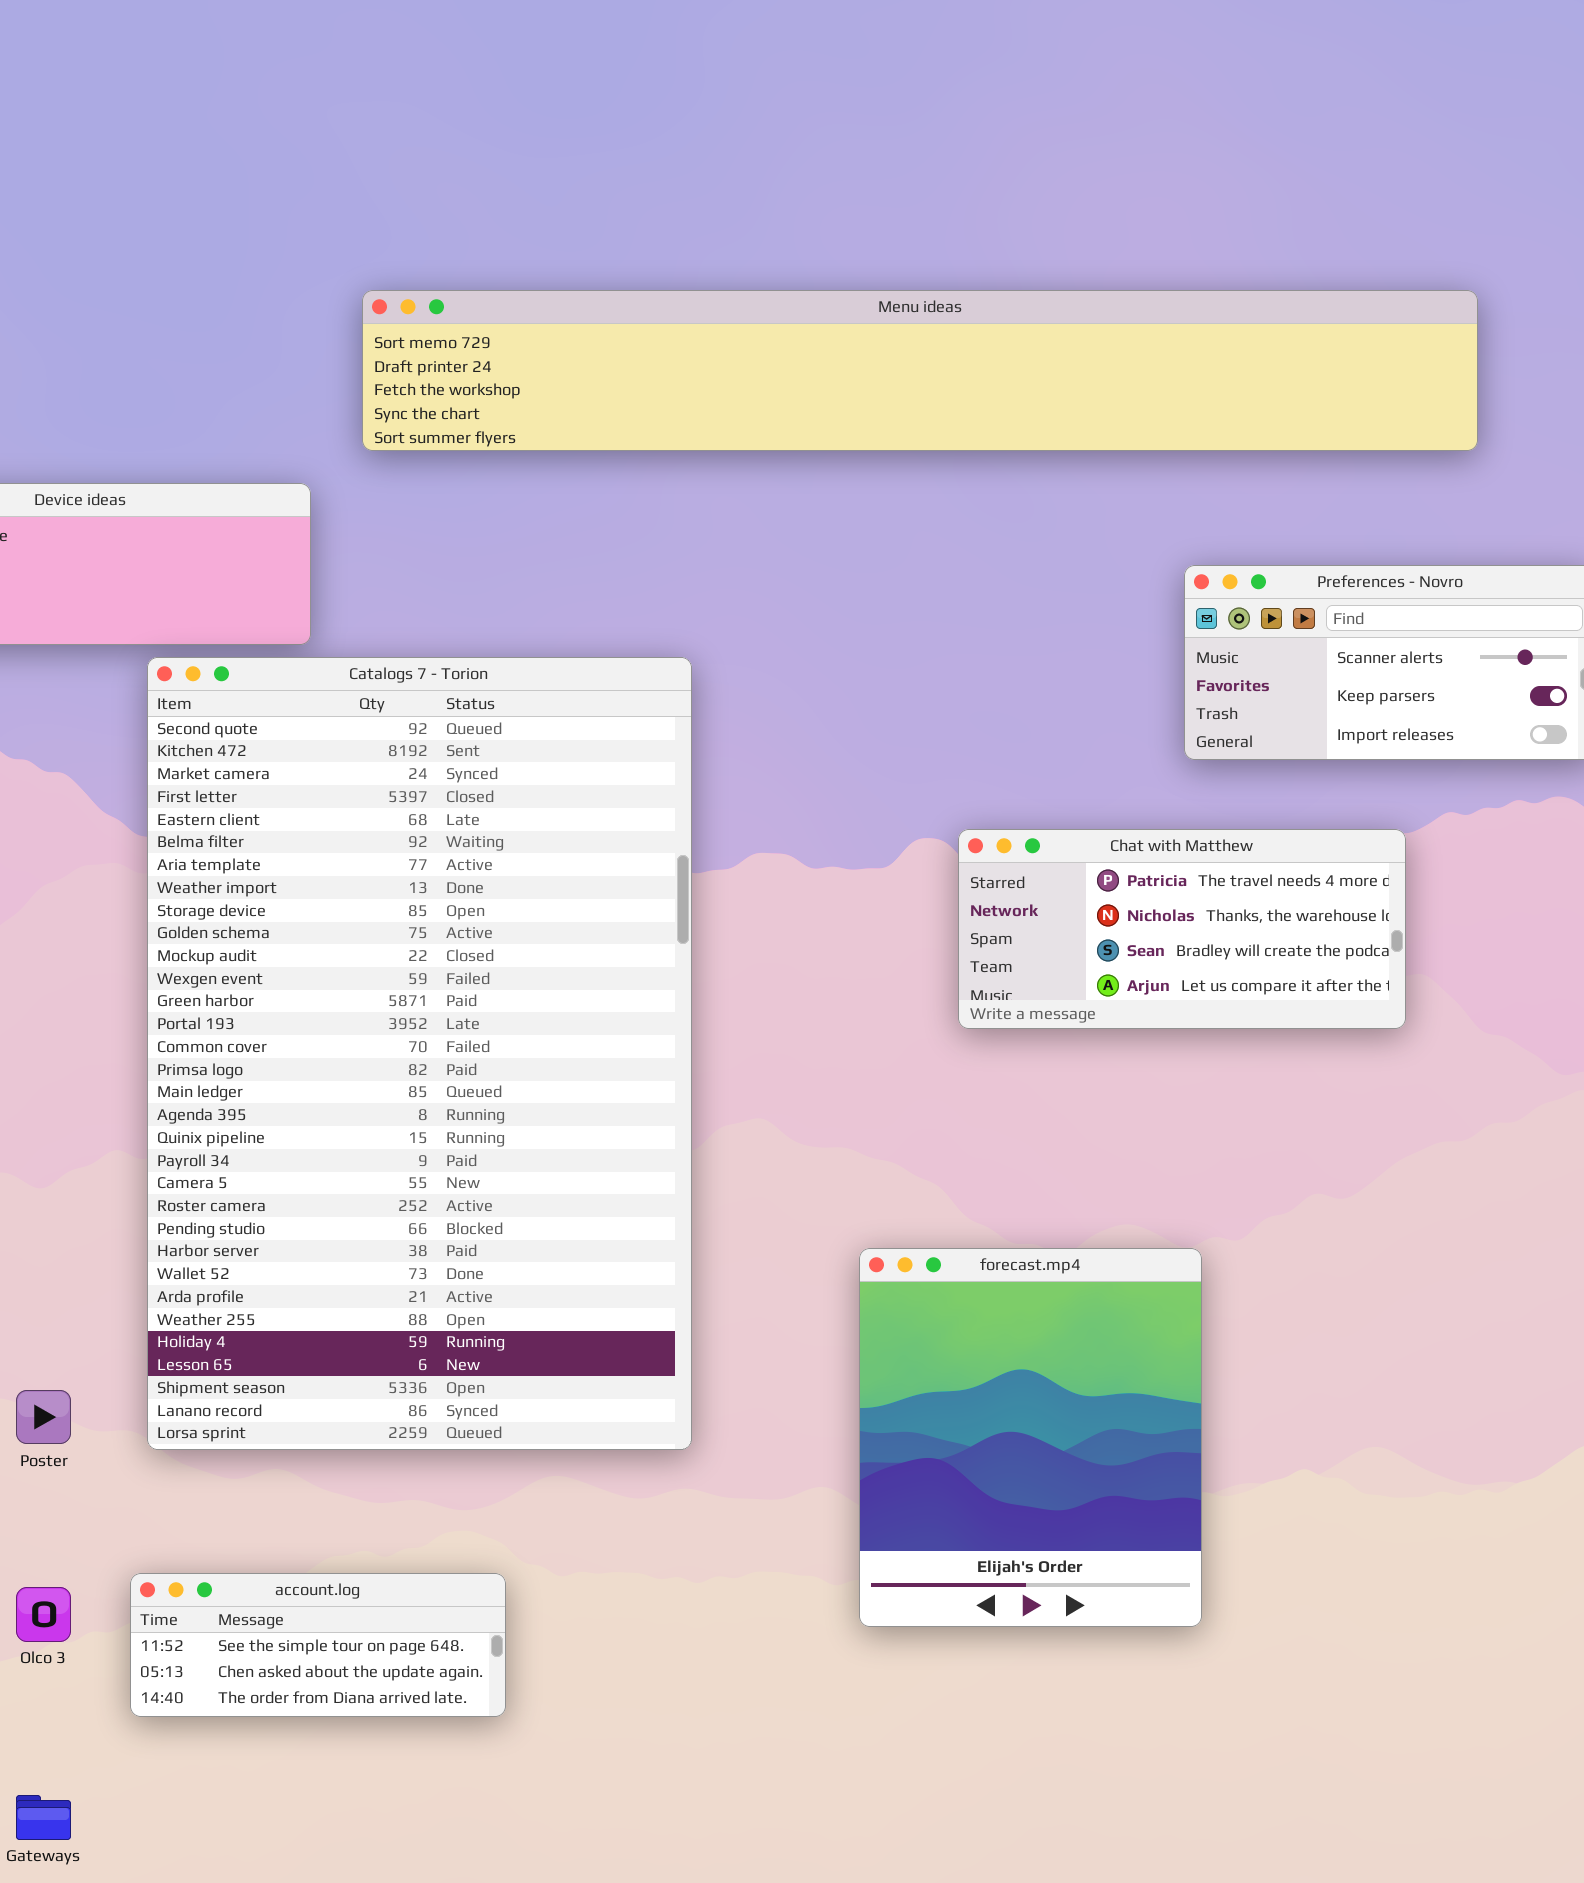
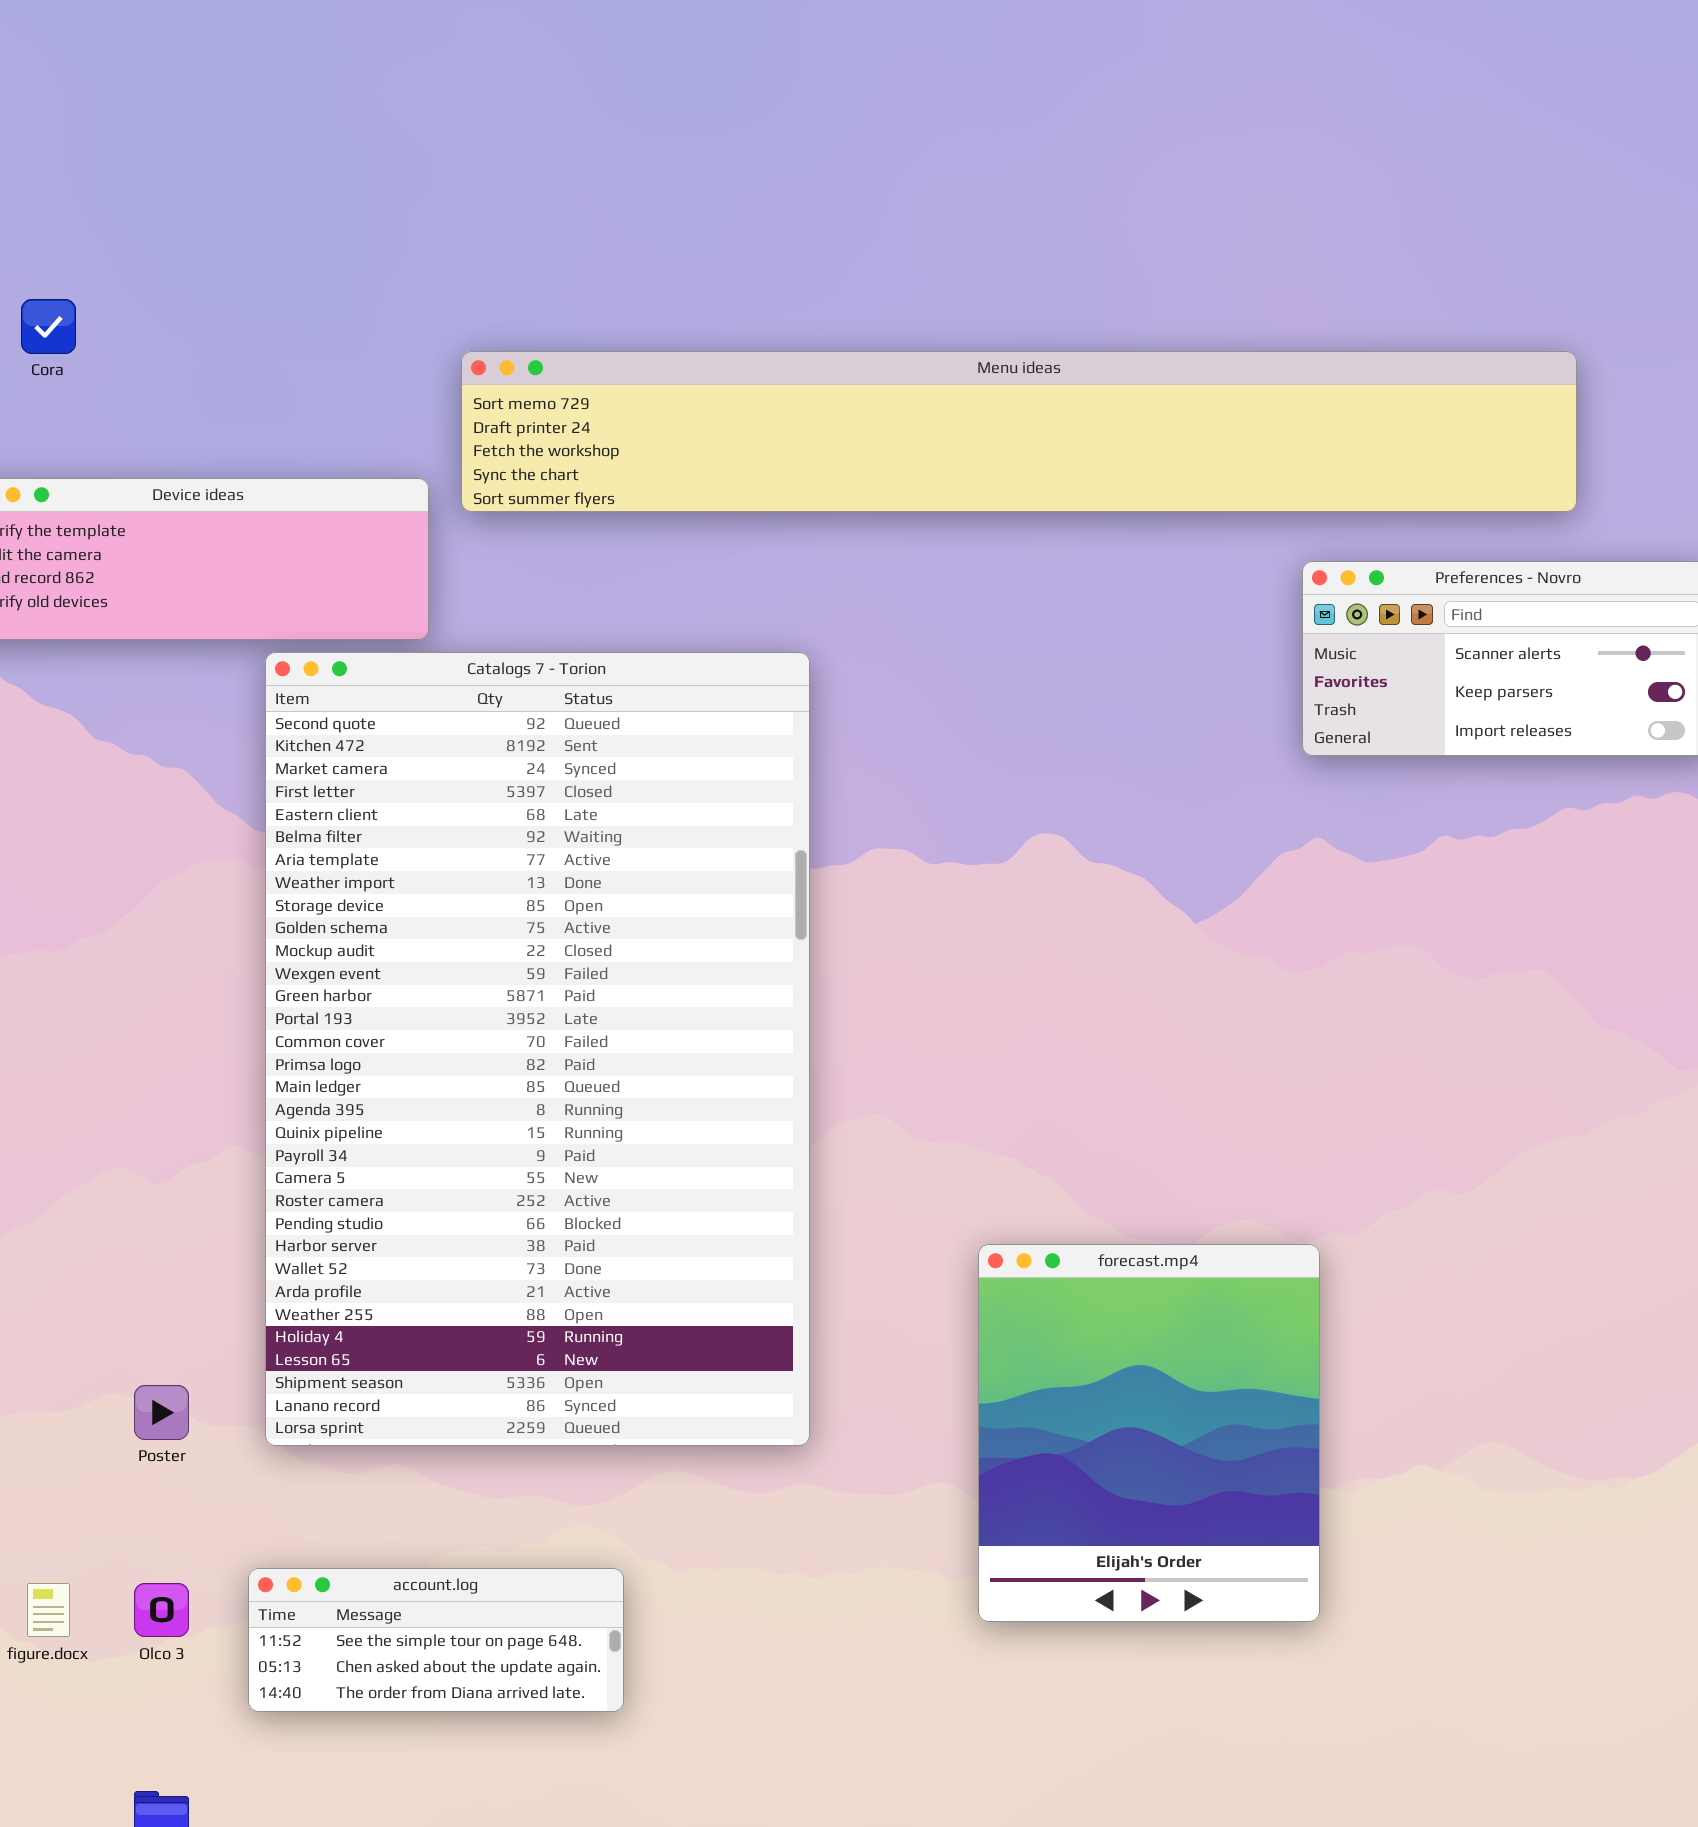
Menu ideas: [362,290,1478,451] -> [461,351,1577,512], moved
Chat with Matthew: [958,829,1406,1029] -> none, closed

